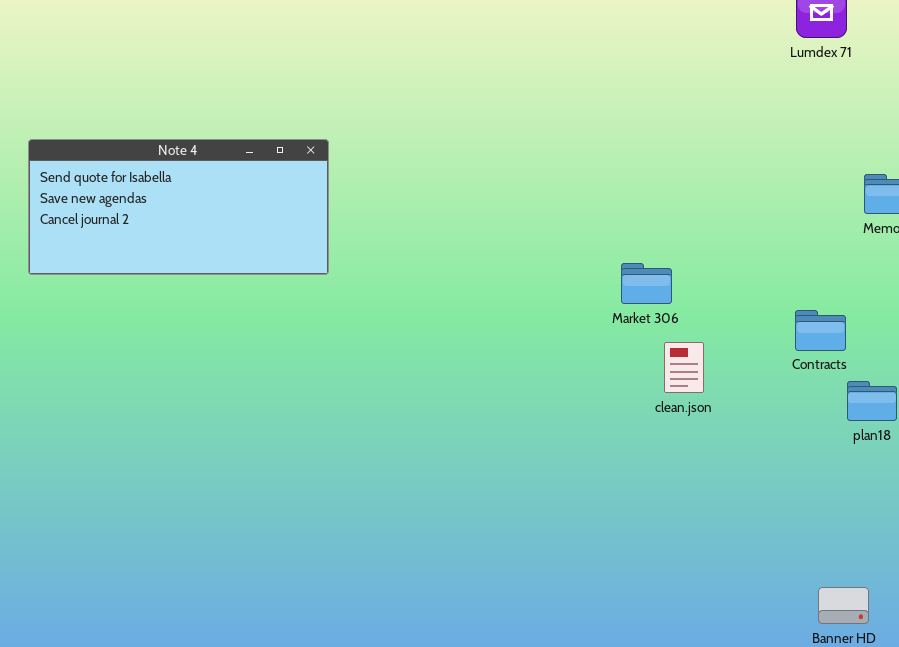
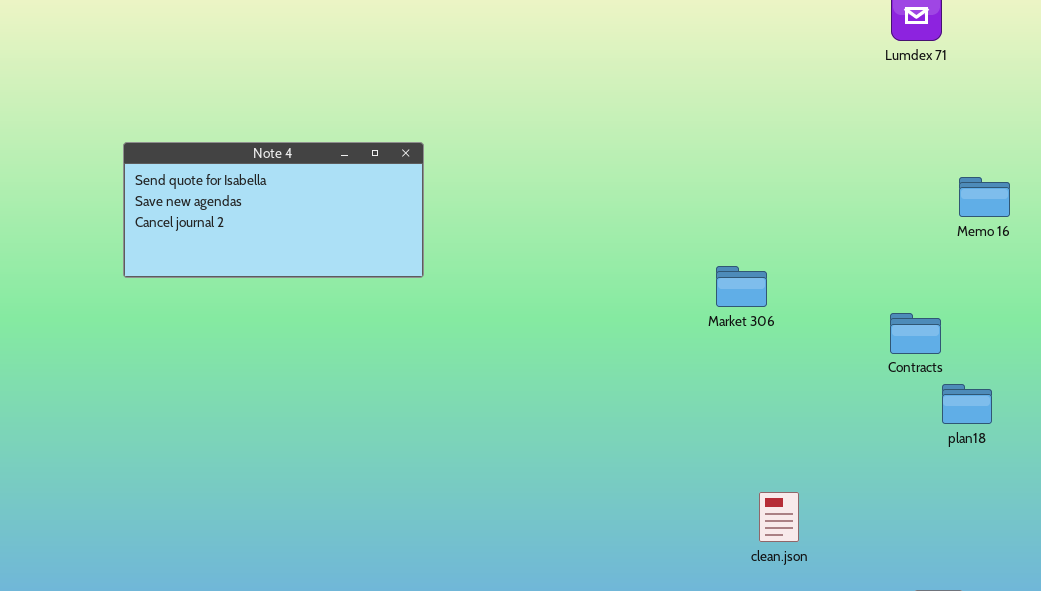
clean.json: [664,342,704,393] -> [759,492,799,542], moved

